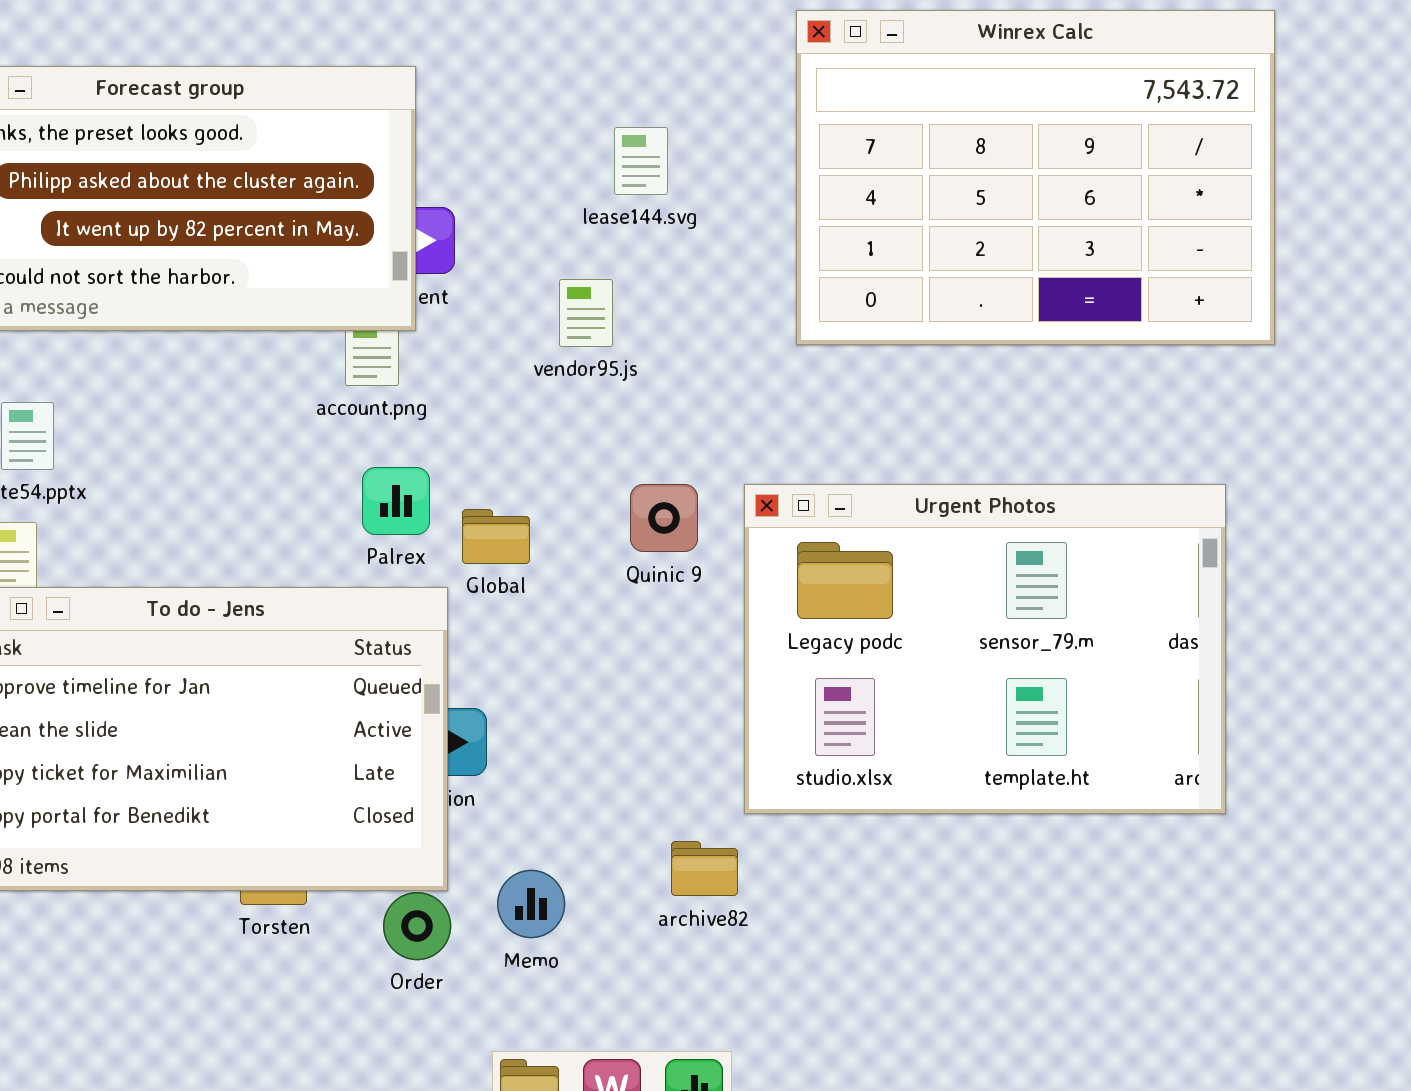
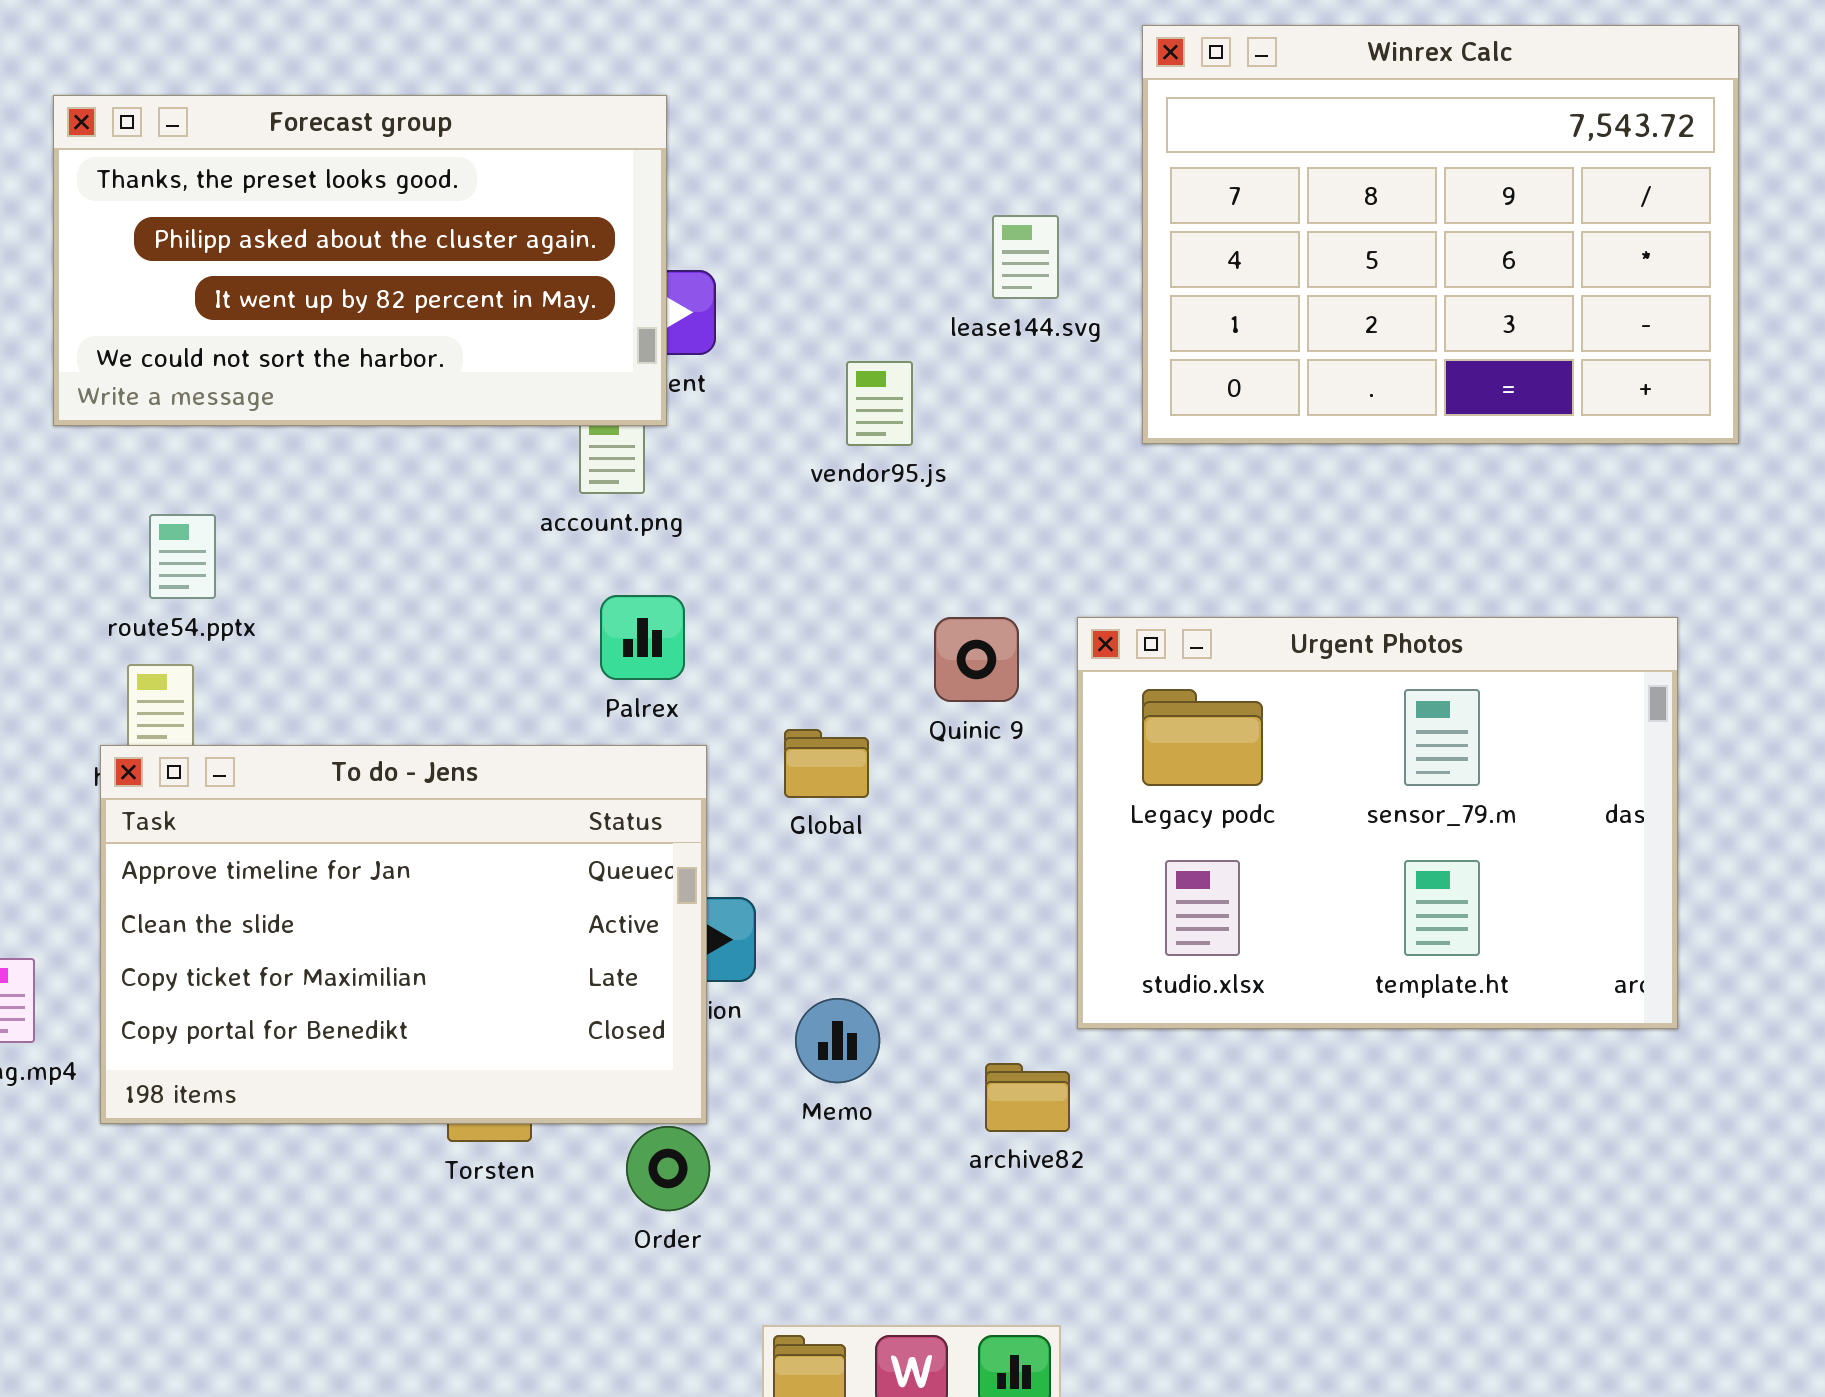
lease144.svg: [614,127,668,195] -> [992,215,1059,299], moved
Global: [462,509,530,564] -> [784,729,869,798], moved
Memo: [497,870,565,938] -> [795,998,880,1083], moved

